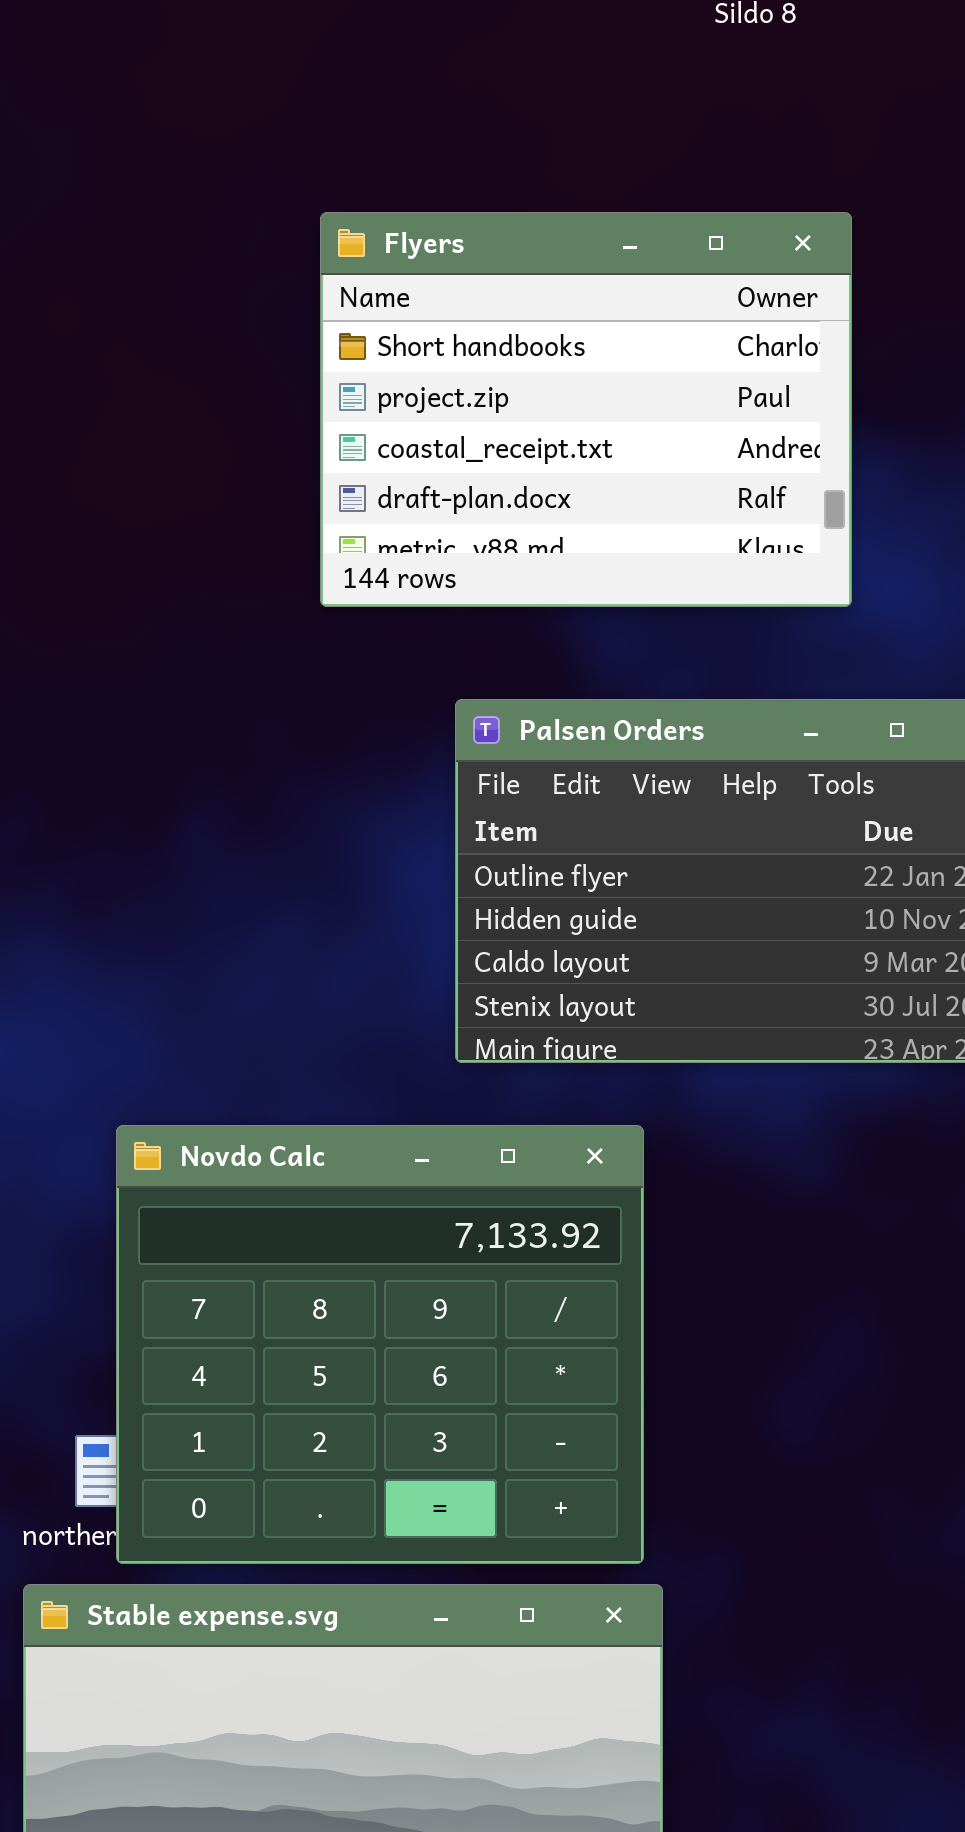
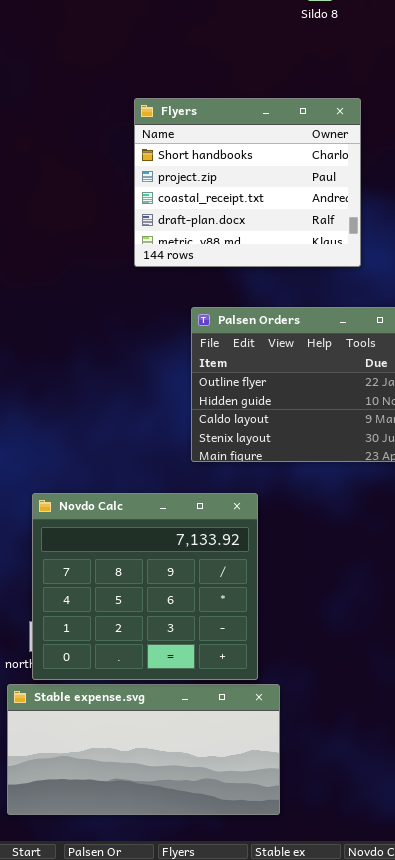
Novdo Calc: [116,1125,644,1564] -> [32,493,258,680], moved

